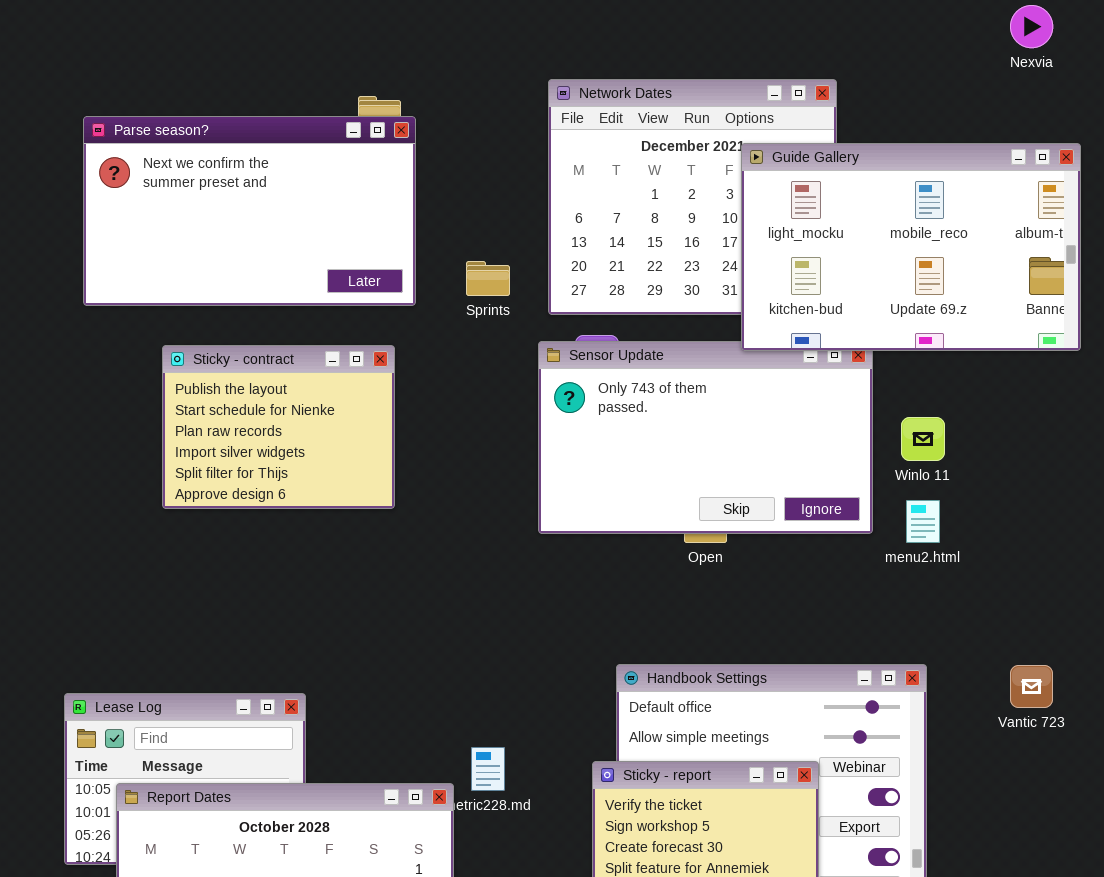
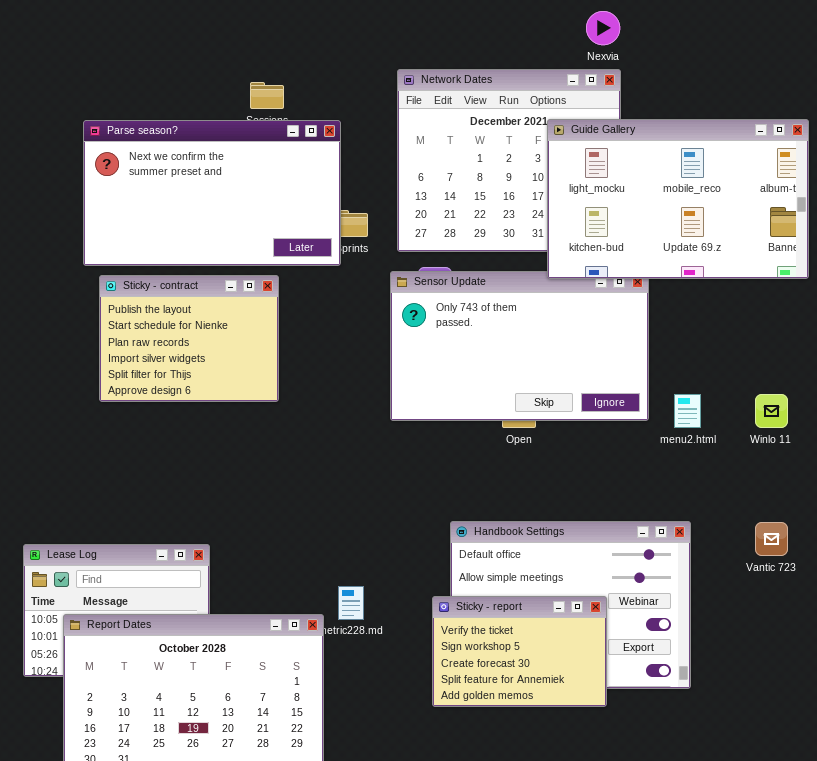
Nexvia: [1010,5,1053,48] -> [586,11,620,45], moved
Parse season?: [83,116,416,306] -> [83,120,341,266], moved
Winlo 11: [901,417,945,461] -> [755,394,788,428], moved

